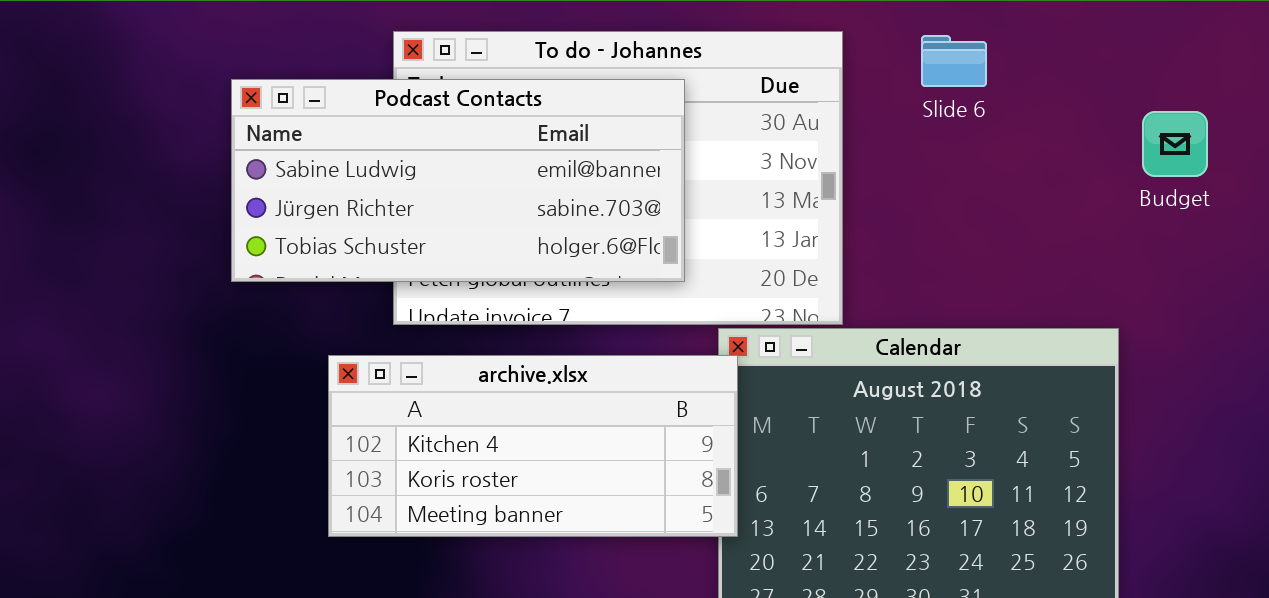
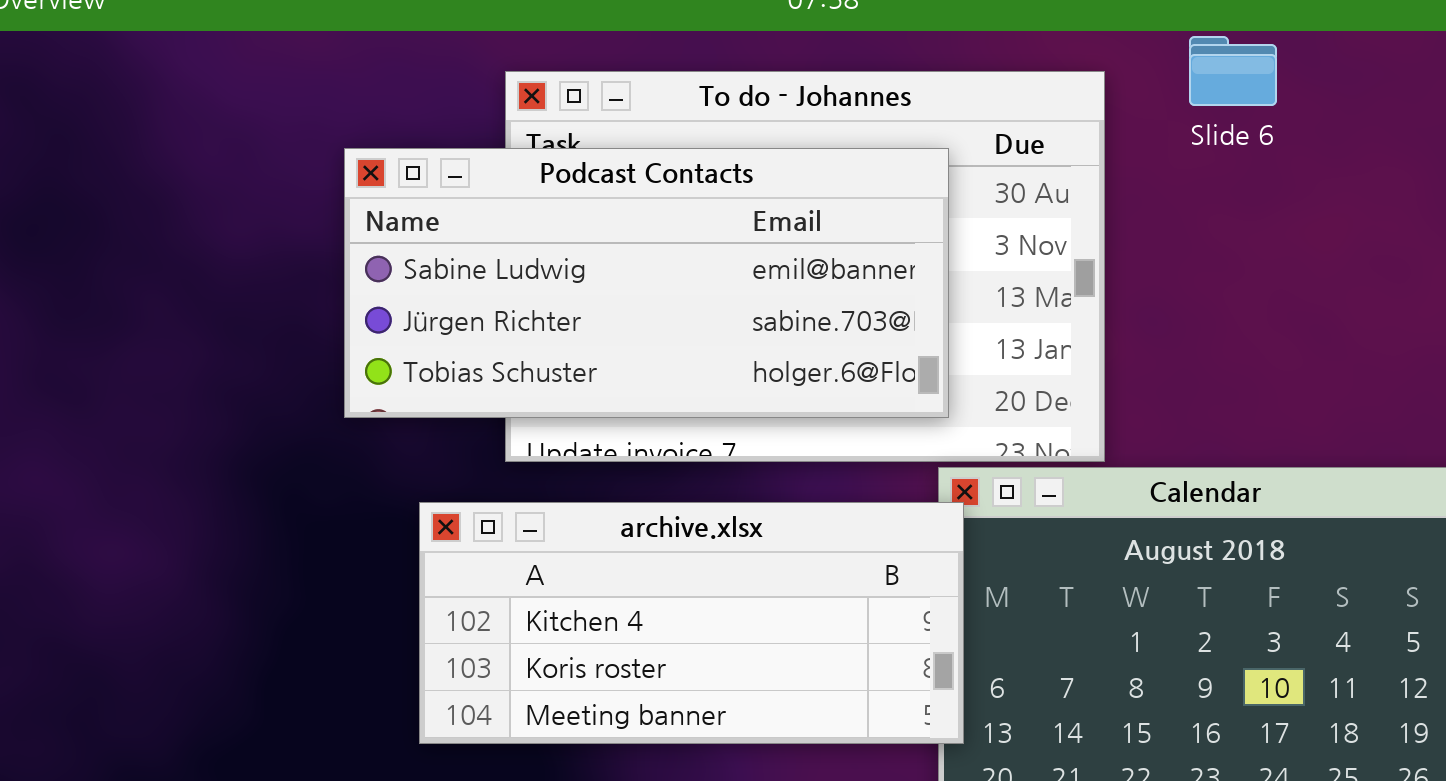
Slide 6: [921,35,987,87] -> [1189,36,1277,106], moved
Podcast Contacts: [231,79,685,282] -> [344,148,949,418], moved

